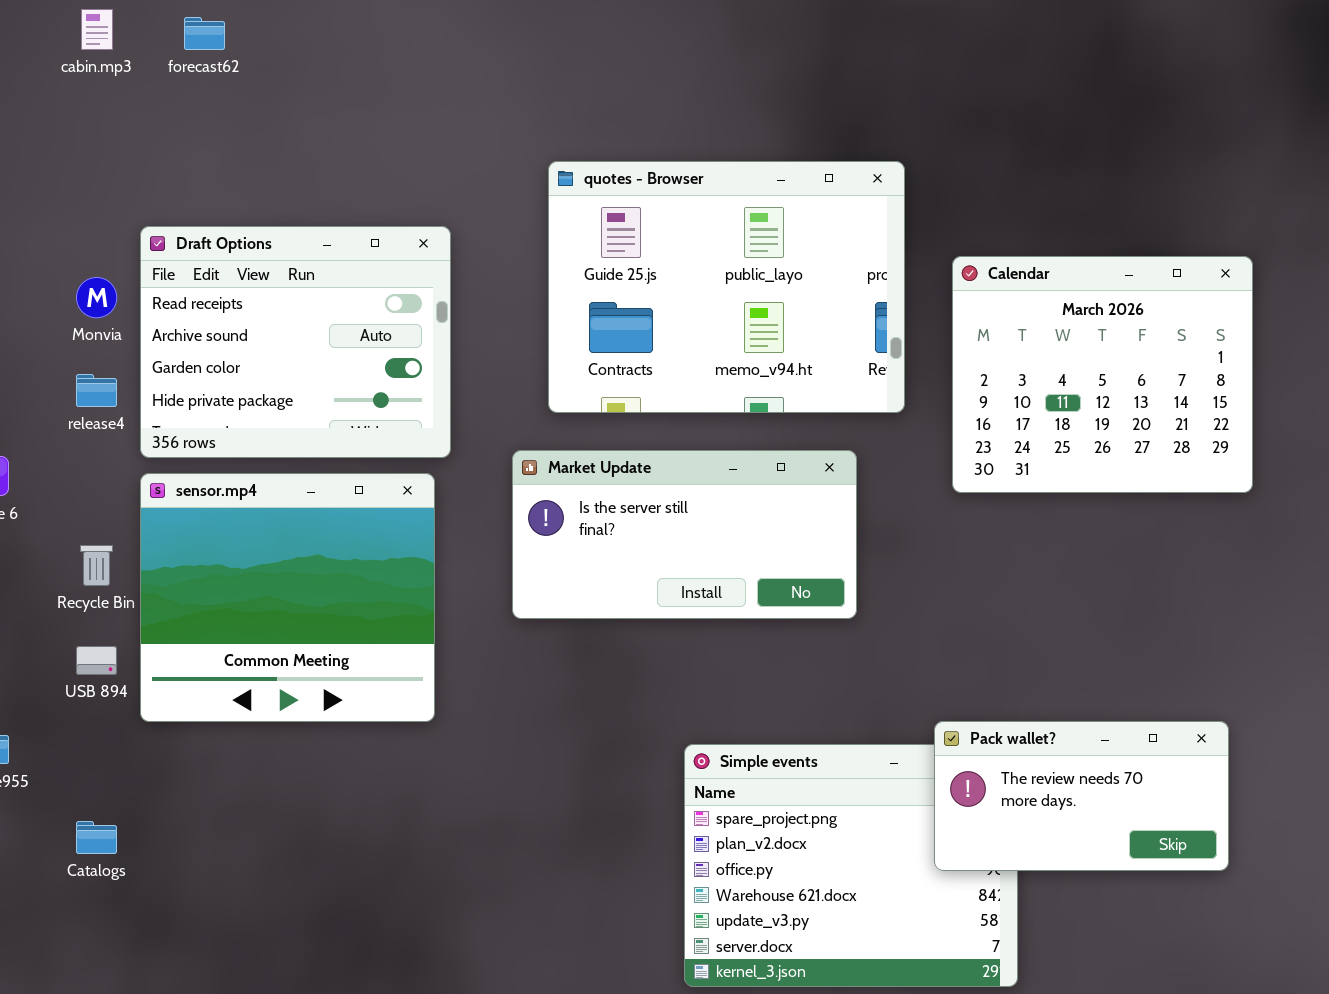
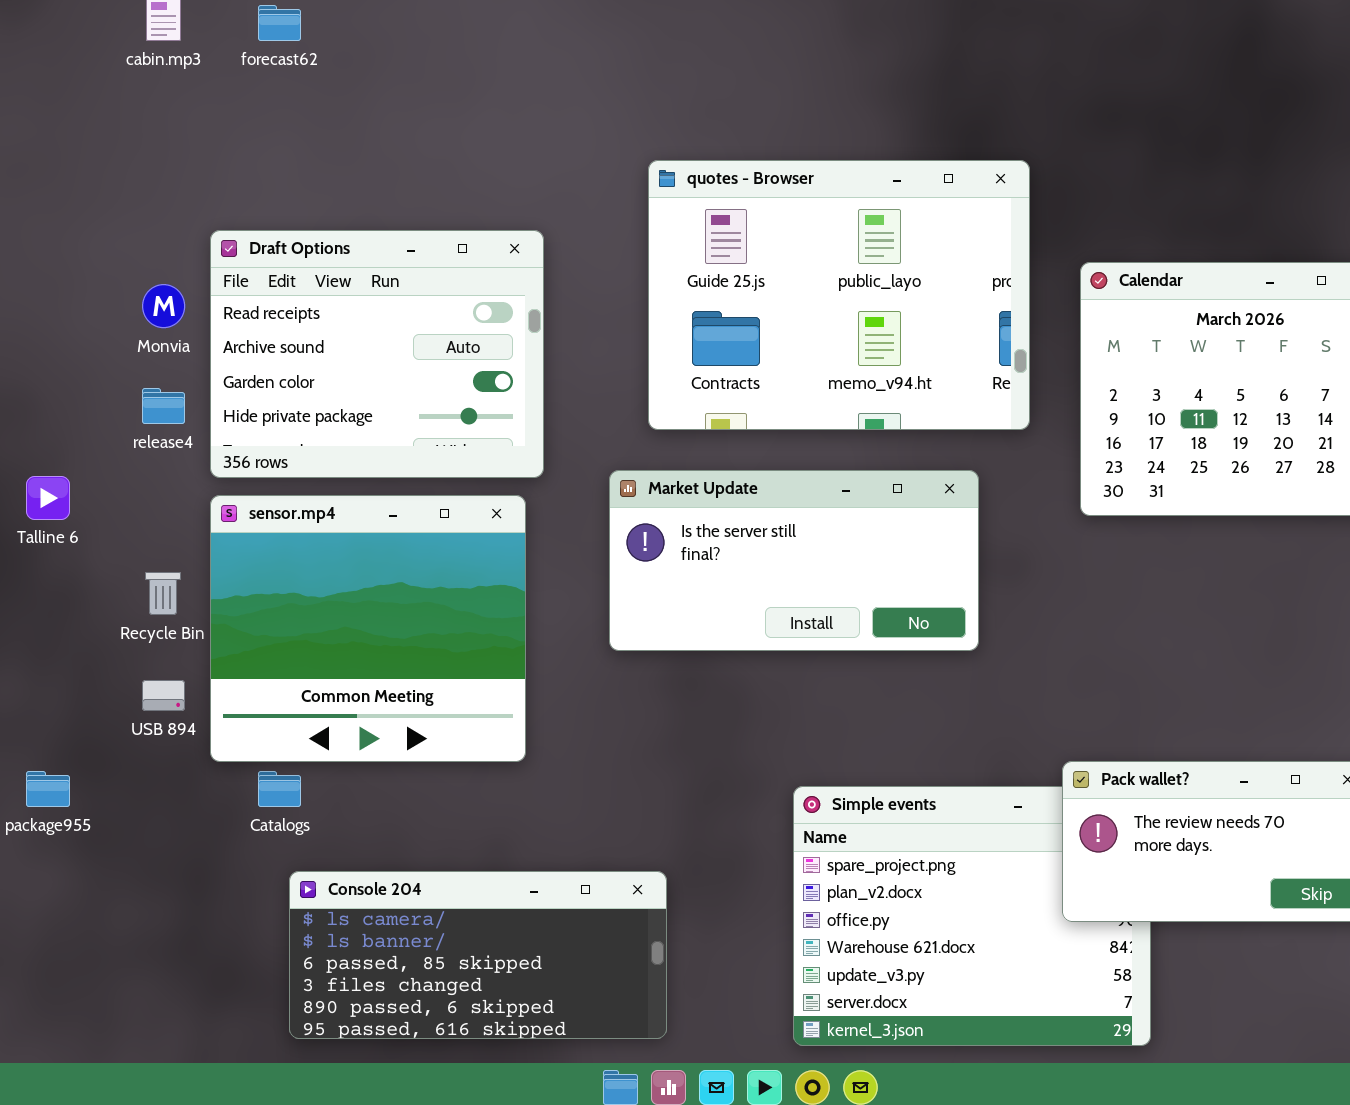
Catalogs: [76,821,117,854] -> [258,771,301,807], moved
Console 204: none -> [289,871,667,1039], opened

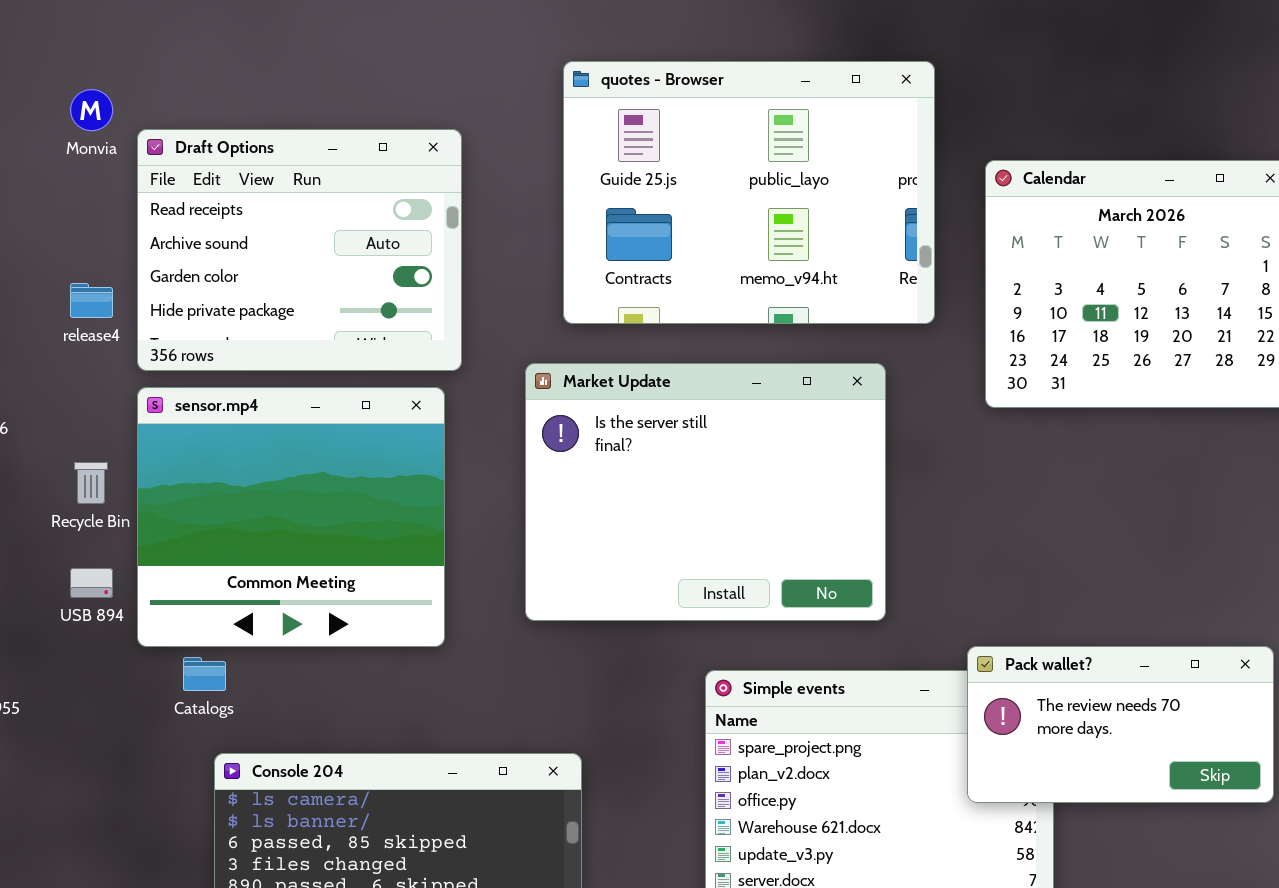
Monvia: [142,284,185,328] -> [70,89,113,131], moved
Market Update: [609,470,979,651] -> [525,363,886,621], resized

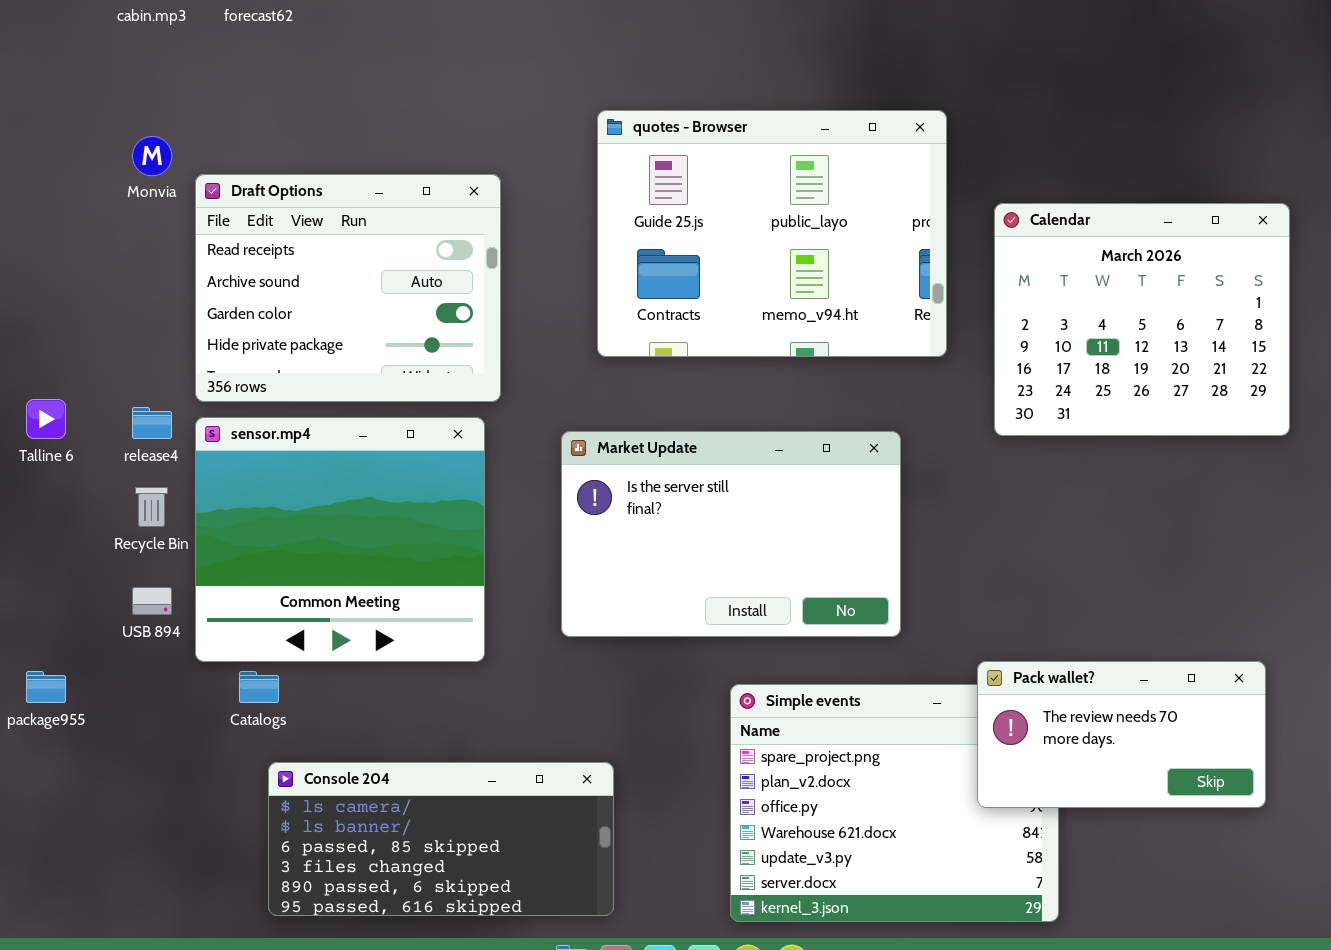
release4: [70,283,113,318] -> [132,407,172,439], moved
Market Update: [525,363,886,621] -> [561,431,901,637], resized

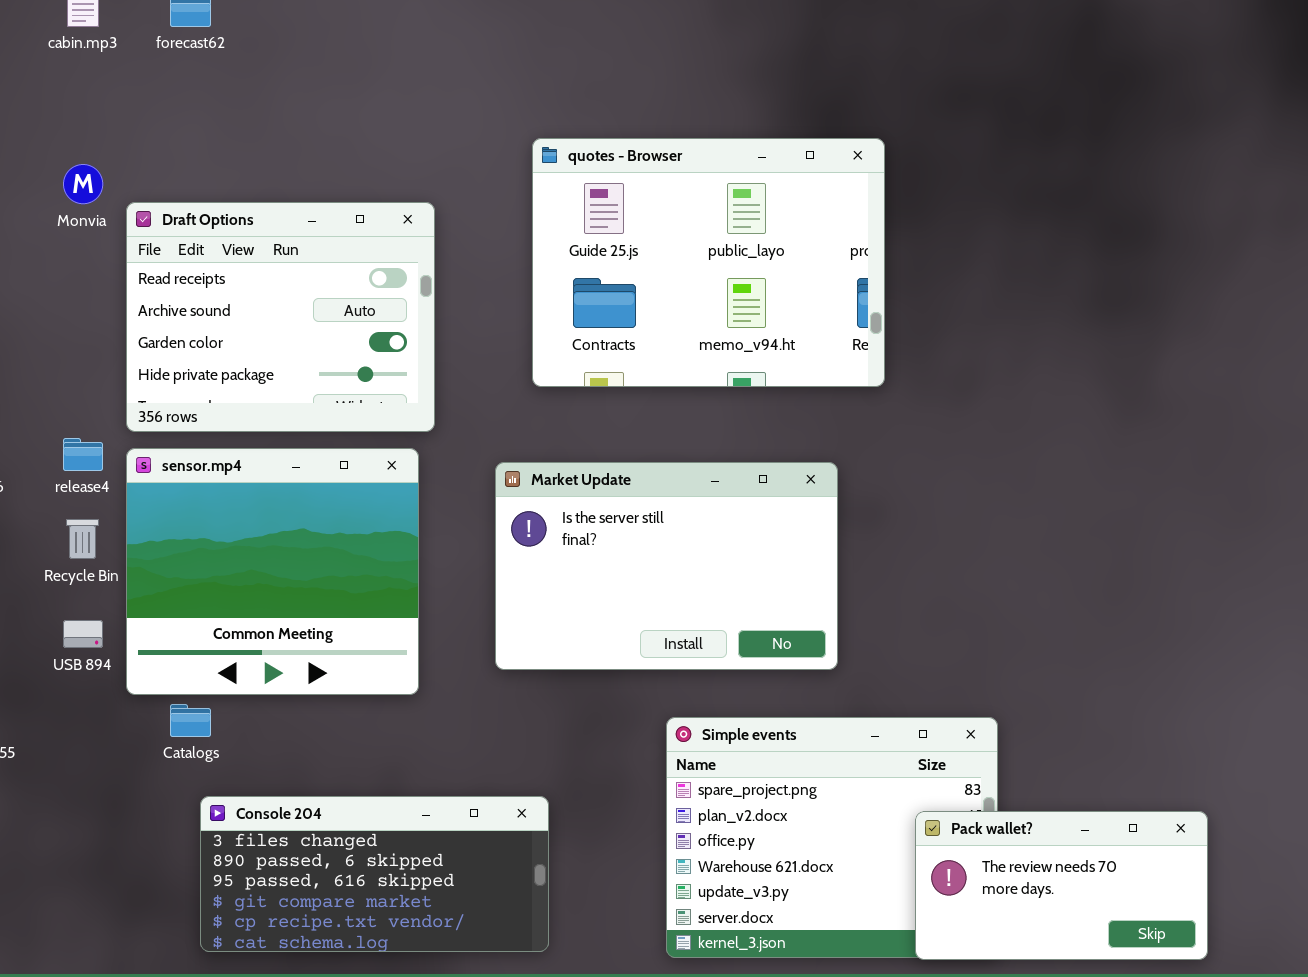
Calendar: [994,203,1290,436] -> none, closed
Pack wallet?: [977,661,1266,808] -> [915,811,1208,960], moved
Console 204: [268,762,614,916] -> [200,796,549,952], scrolled down 3 rows

